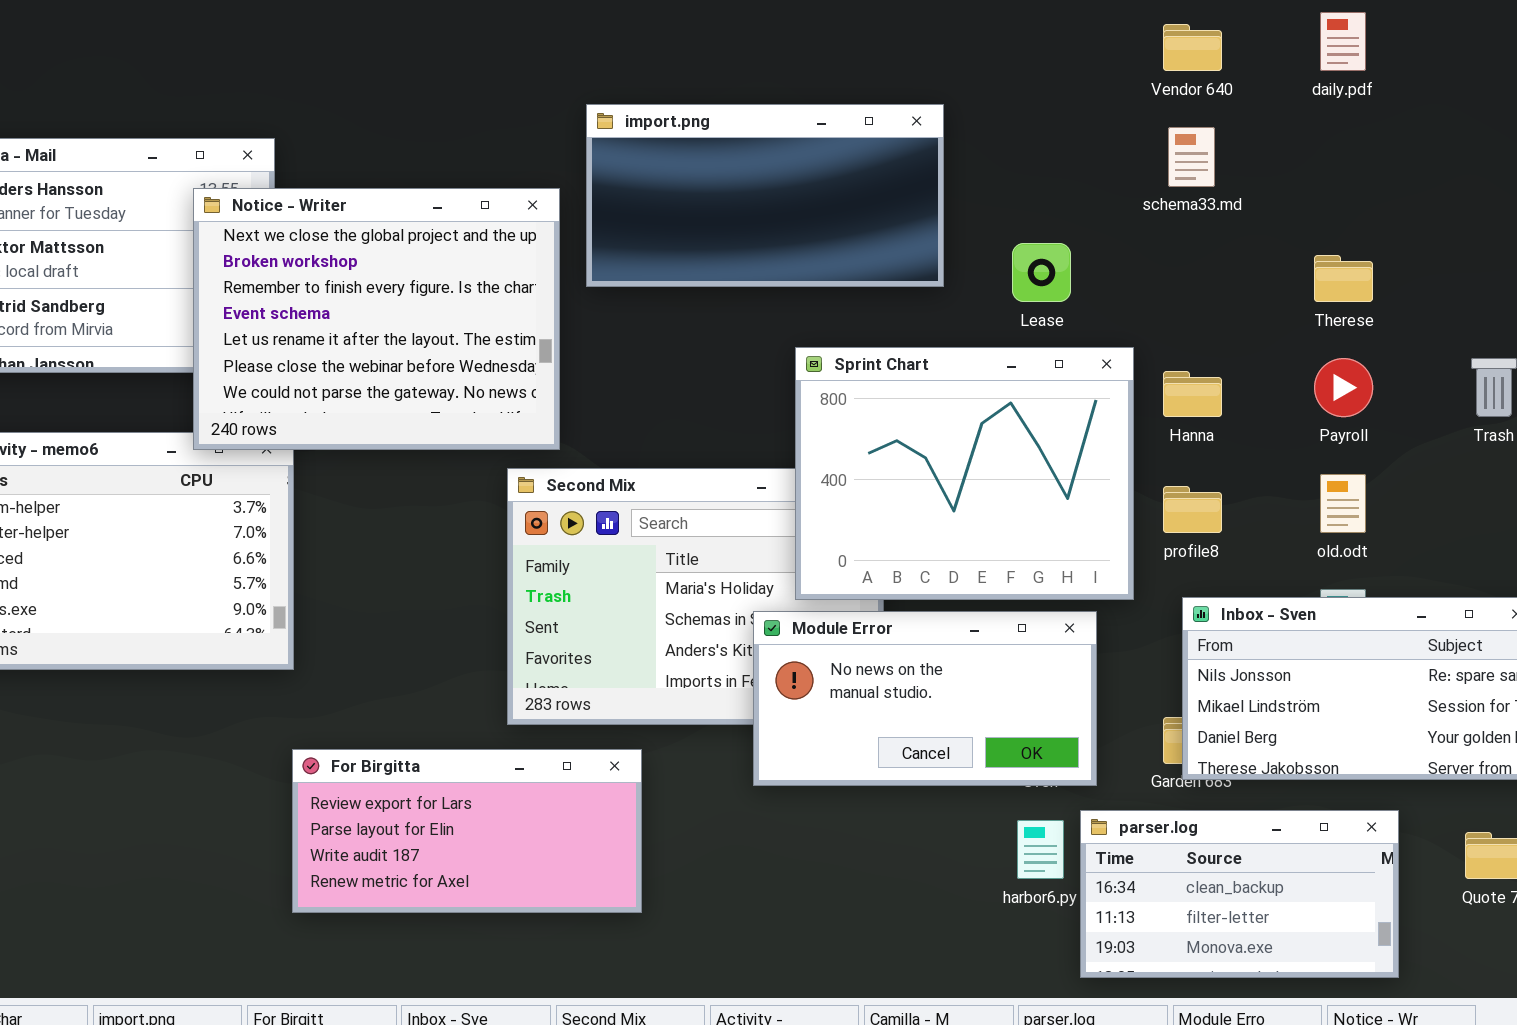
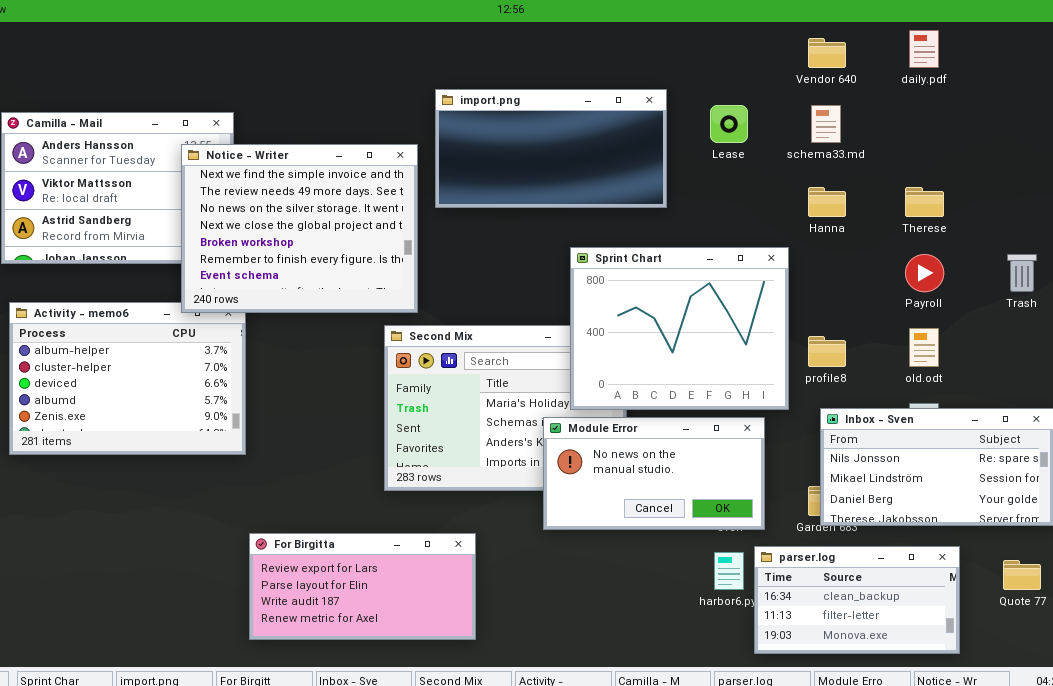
Notice - Writer: [193,188,560,450] -> [181,144,418,313], scrolled up 3 rows
Lease: [1012,243,1071,302] -> [710,105,748,143], moved
Hanna: [1163,371,1222,417] -> [808,187,846,217], moved
For Birgitta: [292,749,642,913] -> [249,533,476,640], moved

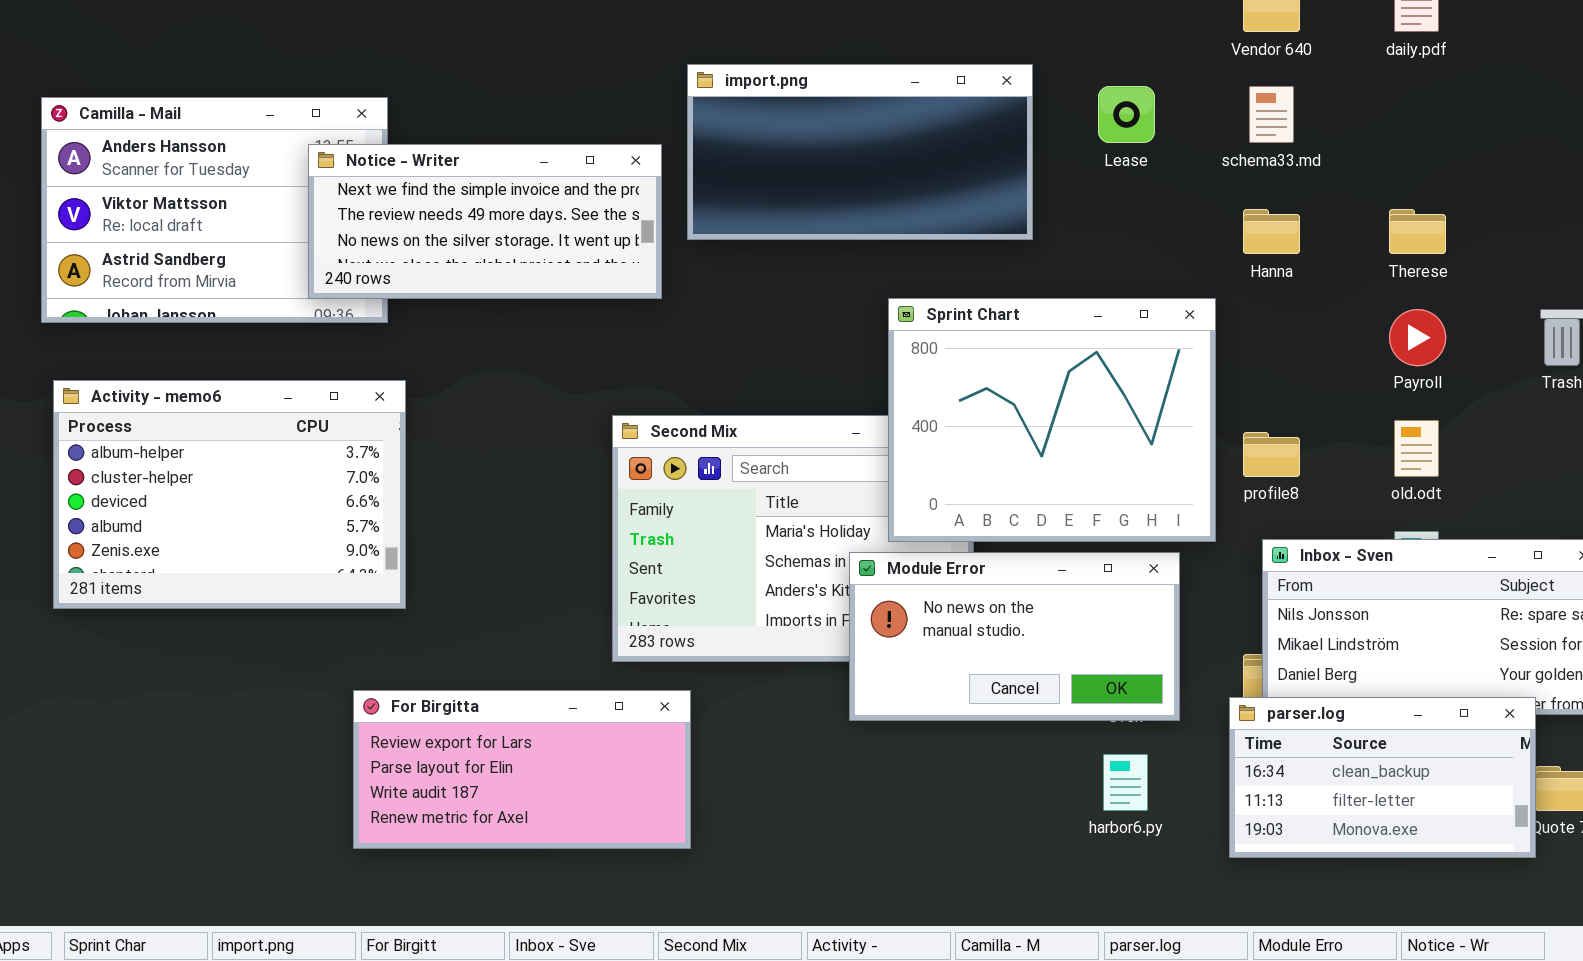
Notice - Writer: [181,144,418,313] -> [308,144,662,299], resized
For Birgitta: [249,533,476,640] -> [353,690,691,849], moved
parser.log: [754,546,960,654] -> [1229,697,1536,858], moved

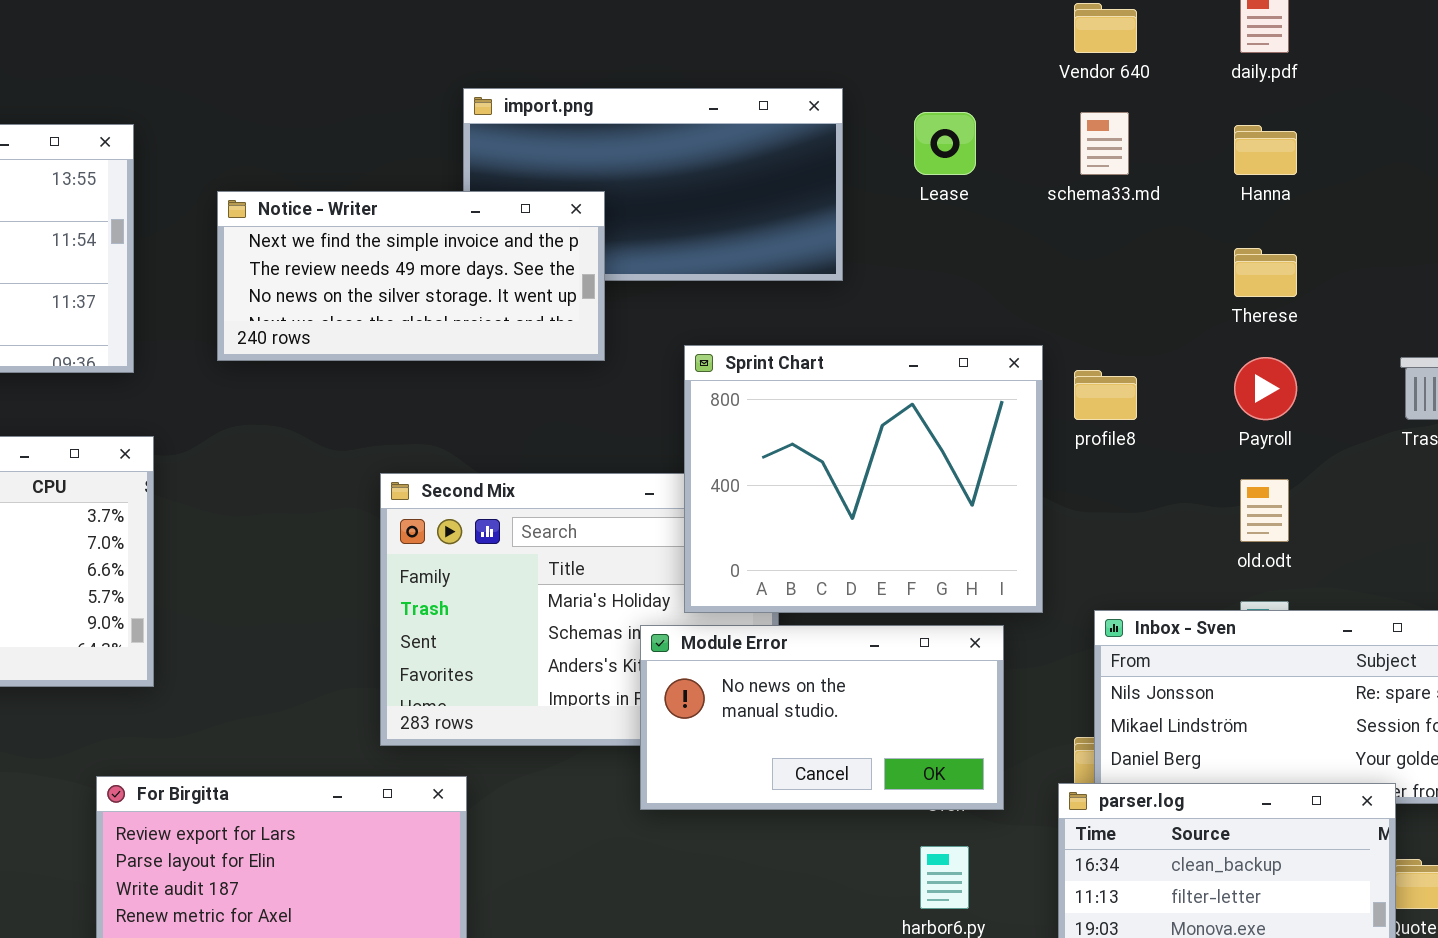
Notice - Writer: [308,144,662,299] -> [217,191,605,361], moved
Hanna: [1243,209,1300,254] -> [1234,125,1297,175], moved
profile8: [1243,432,1300,477] -> [1074,370,1137,420], moved

